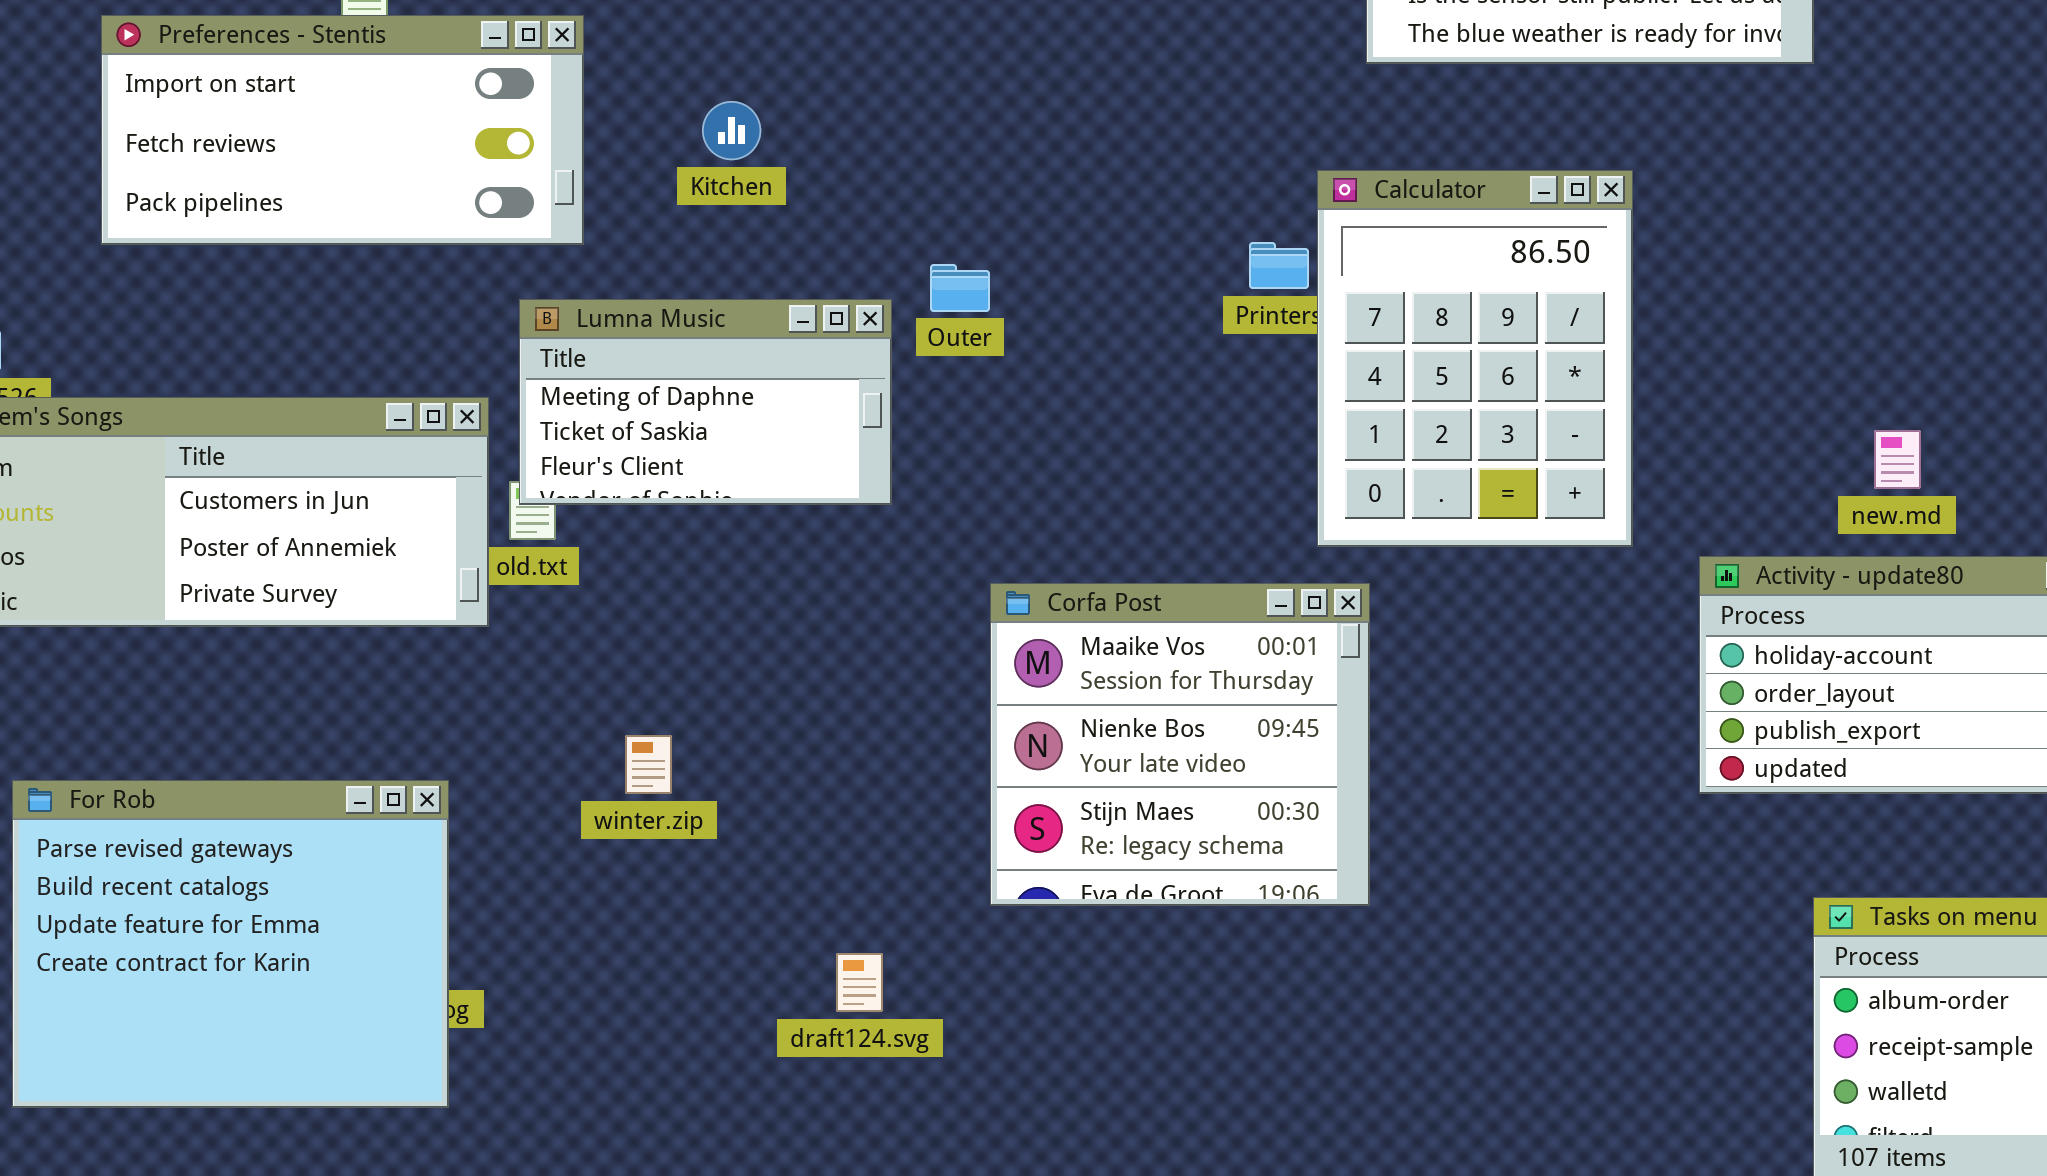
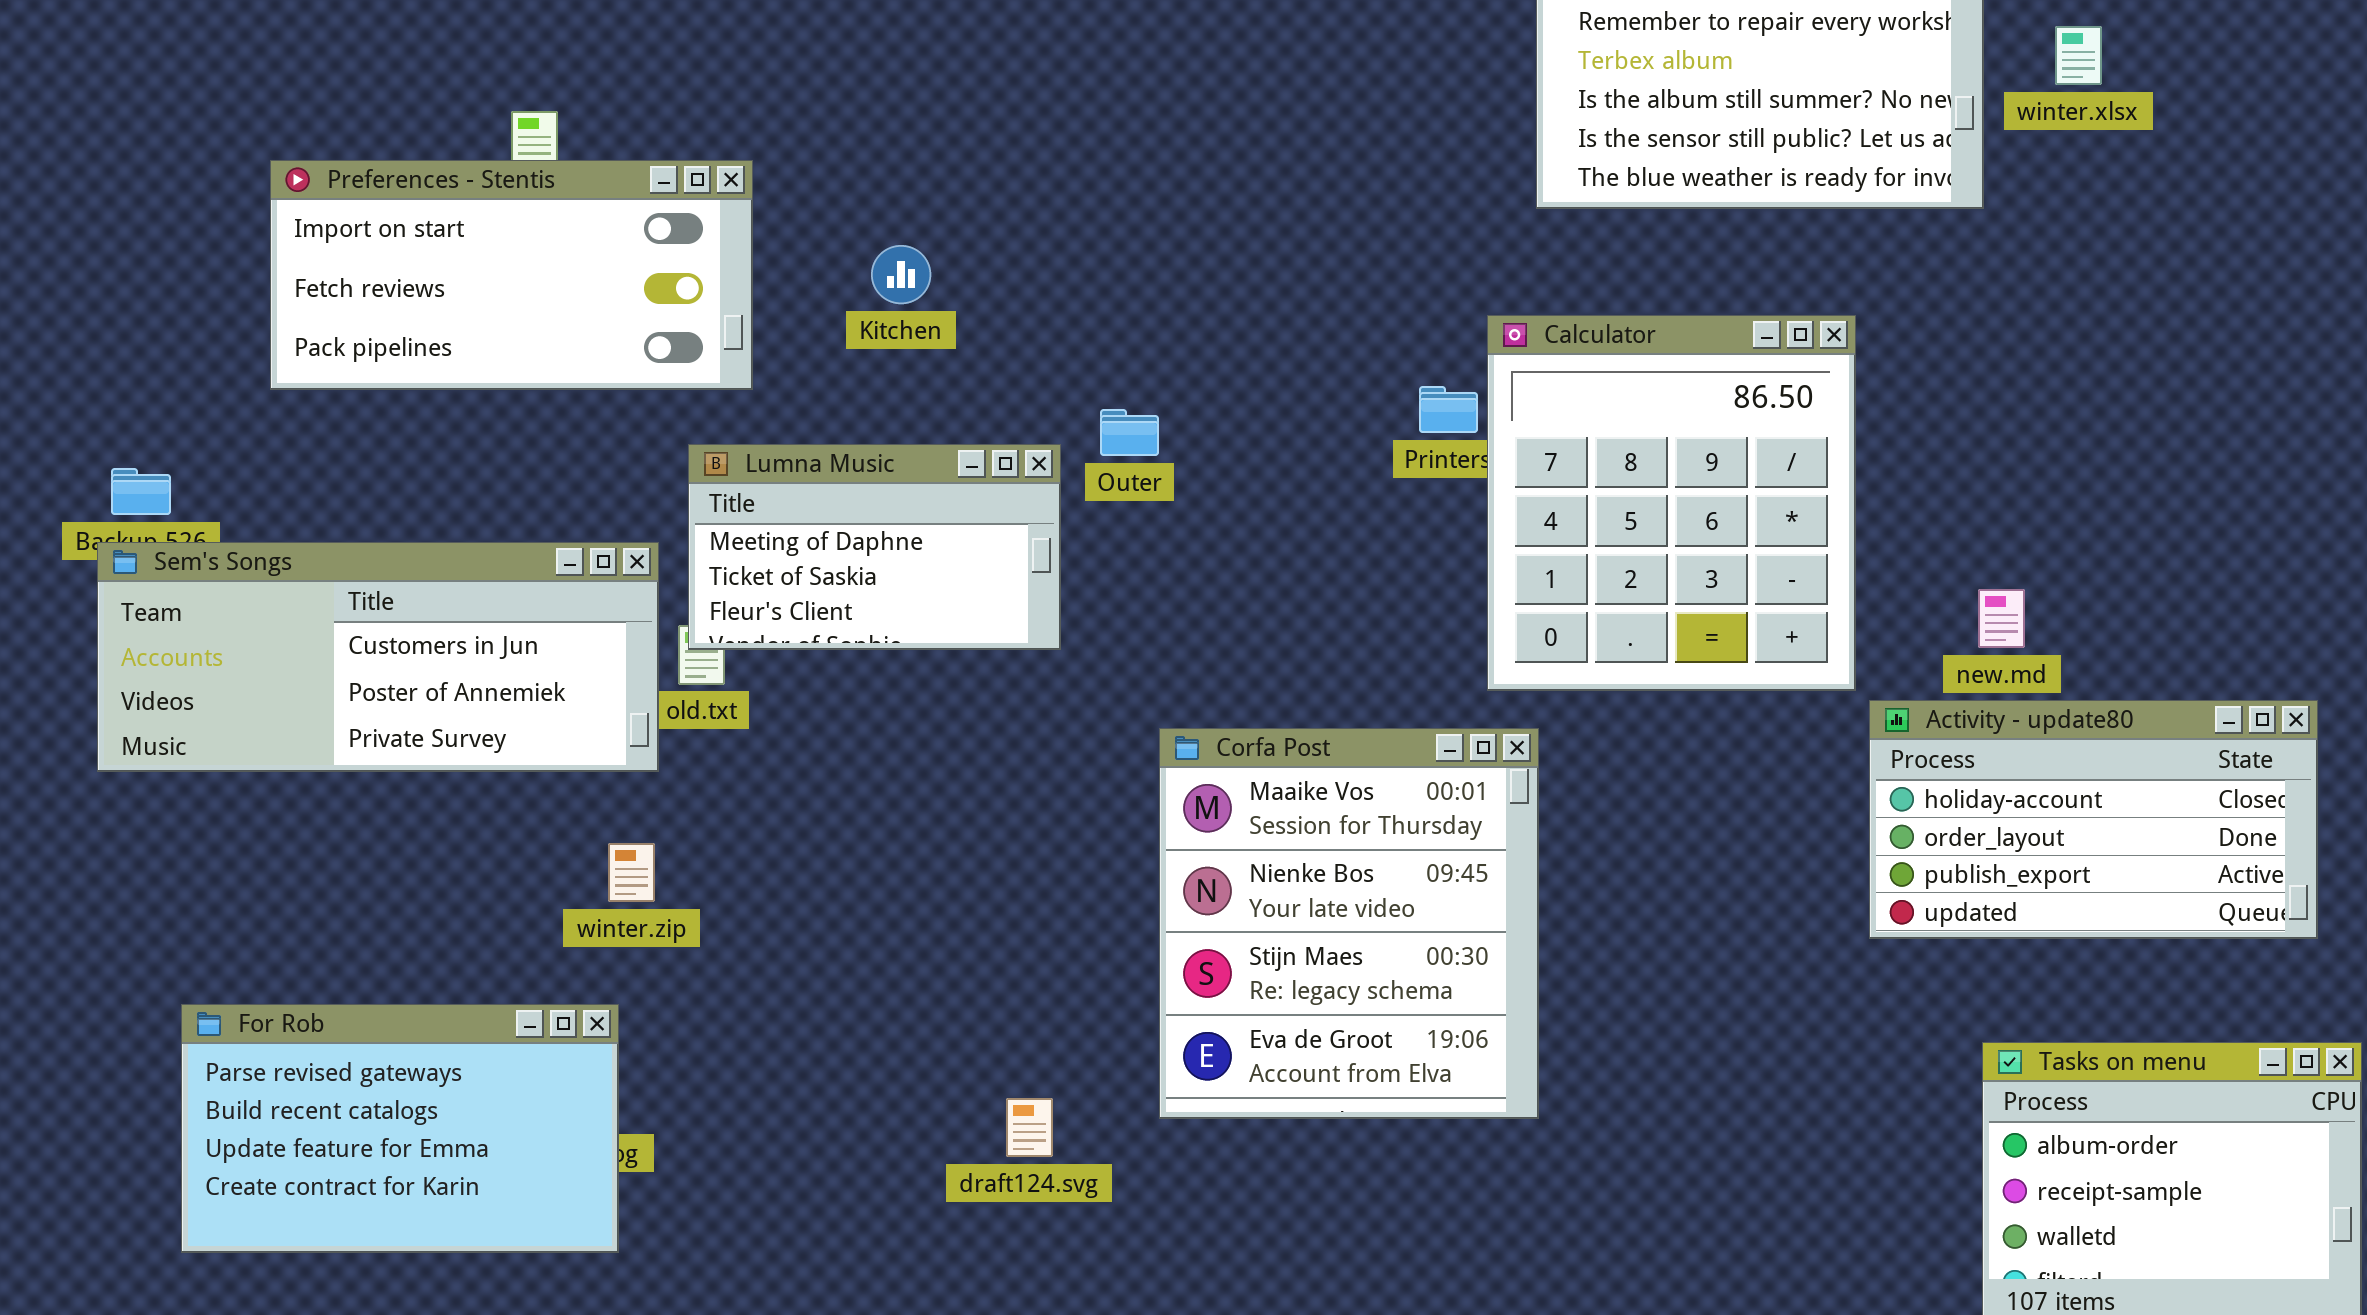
Calculator: [1317,170,1633,547] -> [1487,315,1856,691], resized
new.md: [1874,430,1921,489] -> [1978,589,2025,648], moved
Corfa Post: [990,583,1370,906] -> [1159,728,1539,1119], resized
winter.zip: [625,735,672,794] -> [608,843,655,902], moved
For Rob: [12,780,449,1108] -> [181,1004,619,1253], resized

